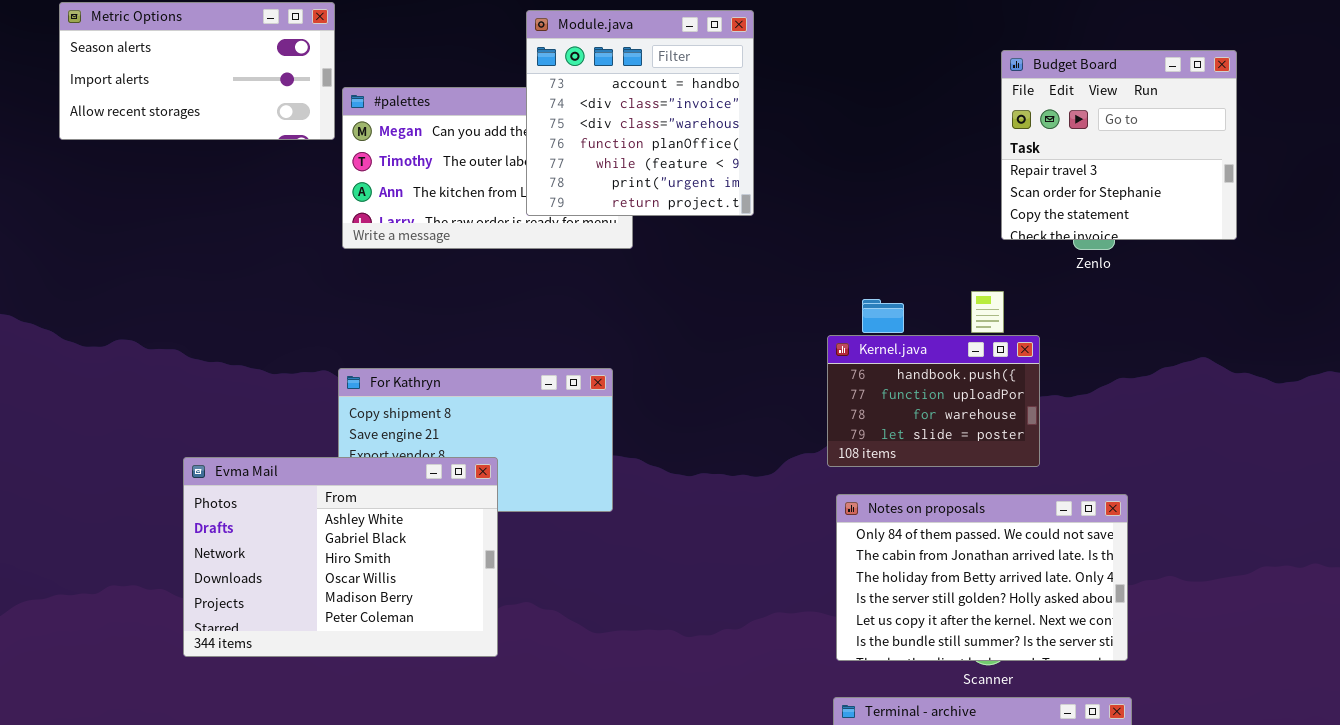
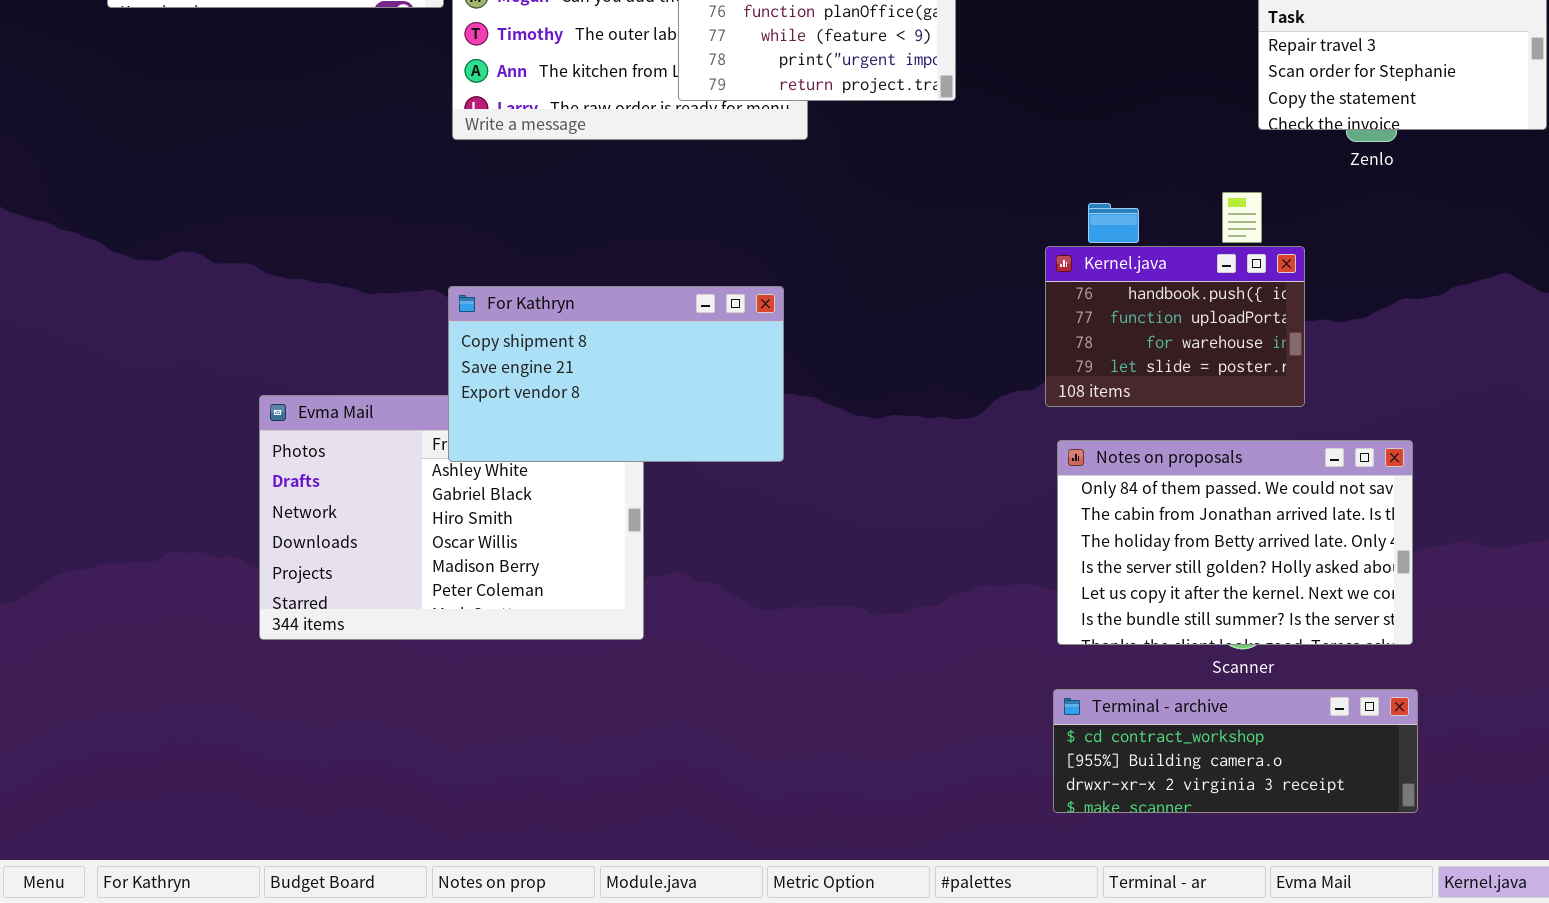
For Kathryn: [338,368,613,512] -> [448,286,784,462], raised

